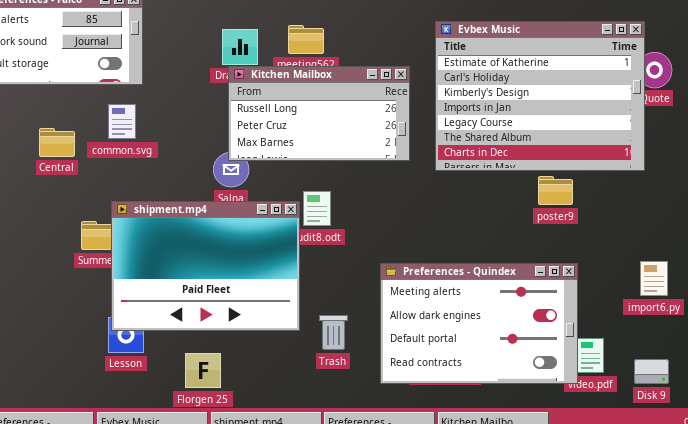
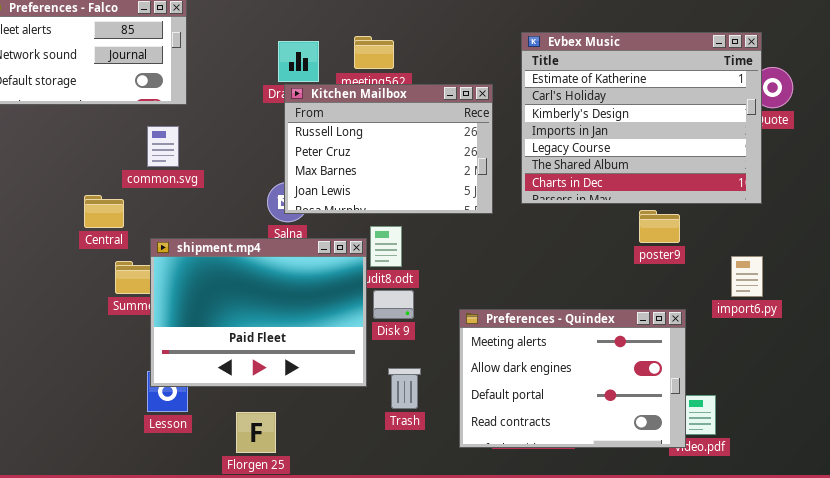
Kitchen Mailbox: [228,66,410,161] -> [284,84,493,214], resized
Central: [39,128,75,157] -> [84,195,124,228], moved
import6.py: [640,261,668,296] -> [731,256,763,297], moved
Disk 9: [634,359,669,384] -> [373,290,414,319], moved

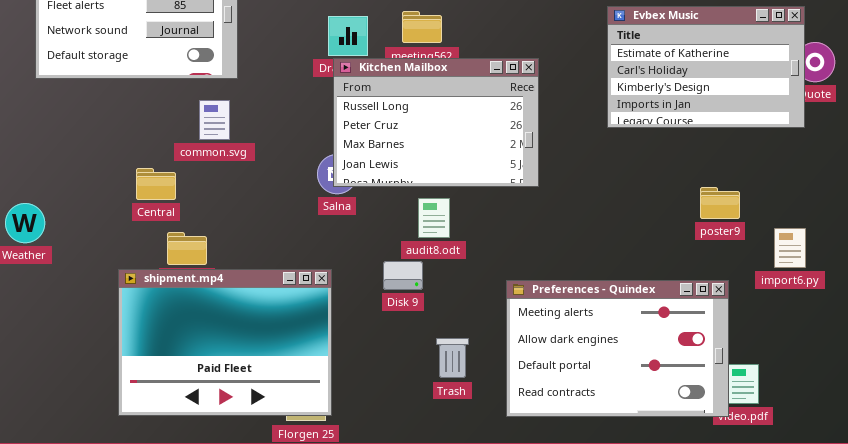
Evbex Music: [521,32,762,204] -> [607,6,805,128], resized
poster9: [639,210,680,243] -> [700,187,740,219], moved
shipment.mp4: [150,238,367,387] -> [118,269,332,416], moved
Disk 9: [373,290,414,319] -> [383,261,423,290], moved

